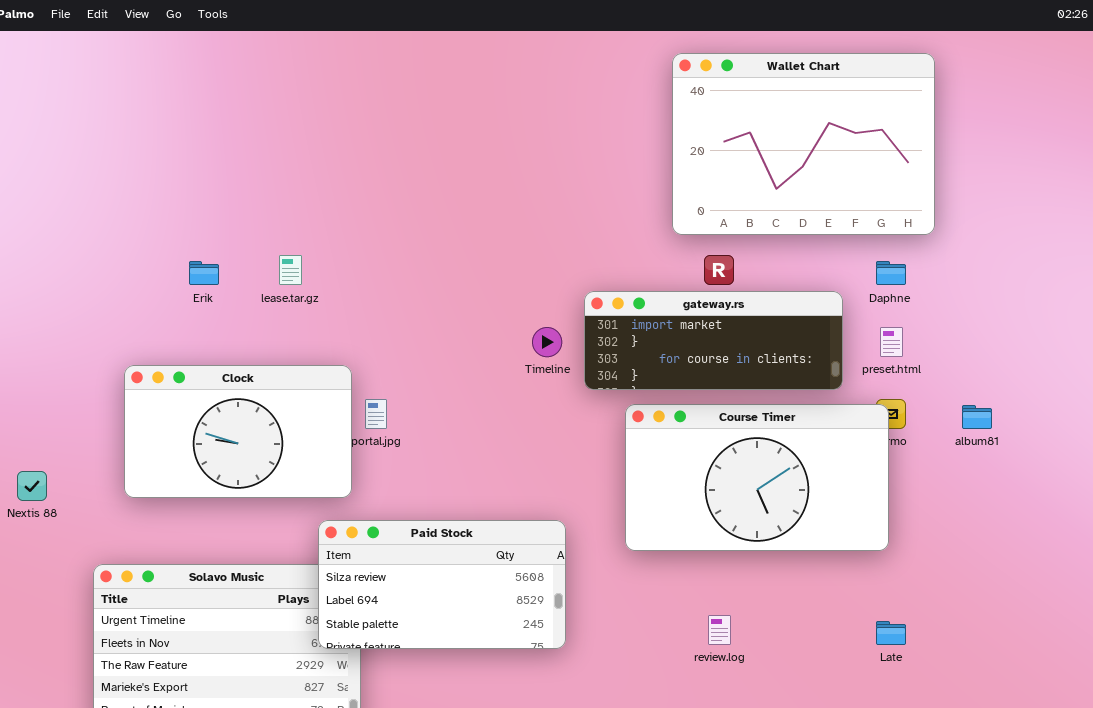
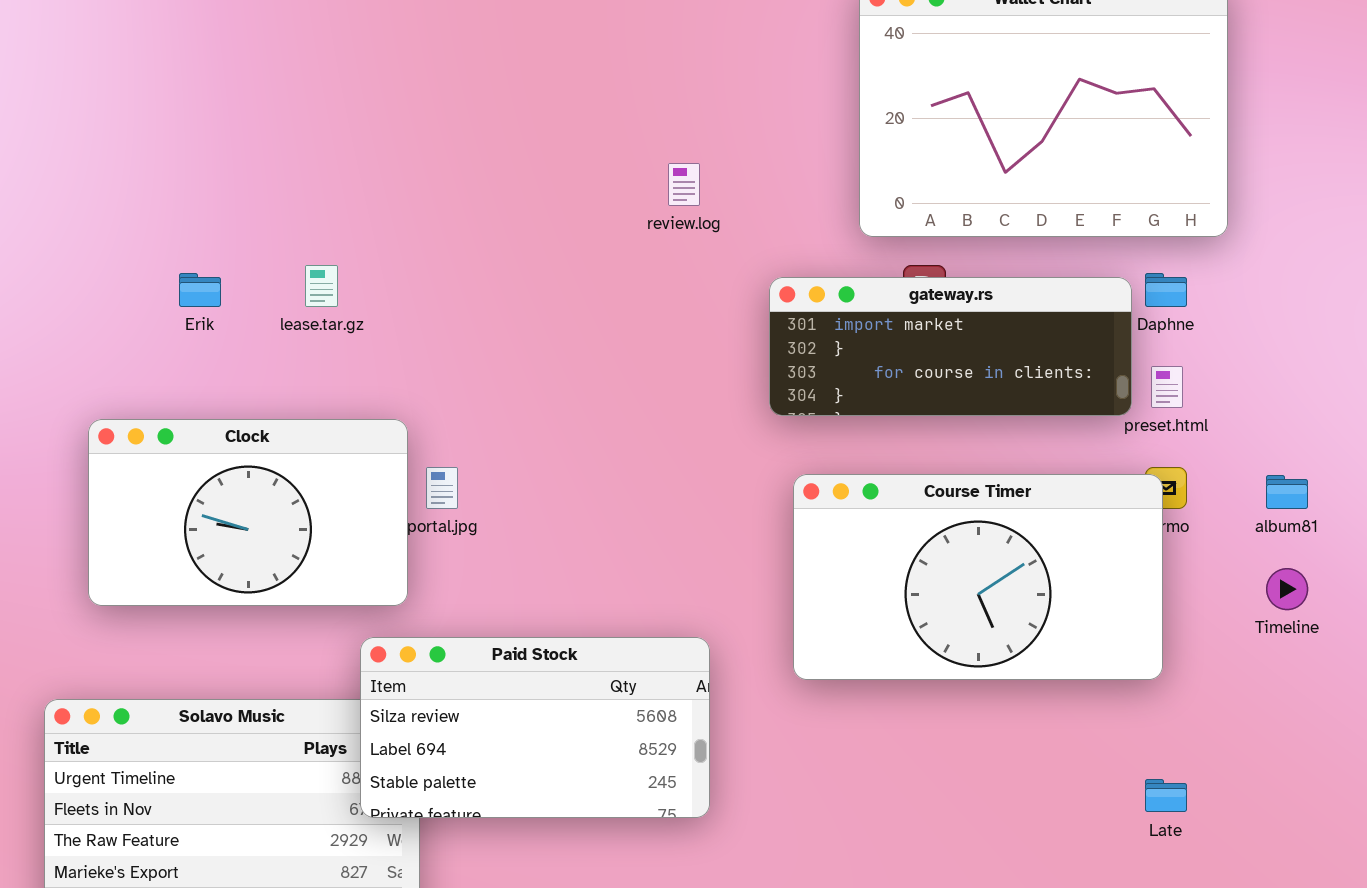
gateway.rs: [584,291,843,390] -> [769,277,1132,416], moved
Timeline: [532,327,562,357] -> [1266,568,1308,610], moved
review.log: [708,615,731,645] -> [668,163,700,206], moved

